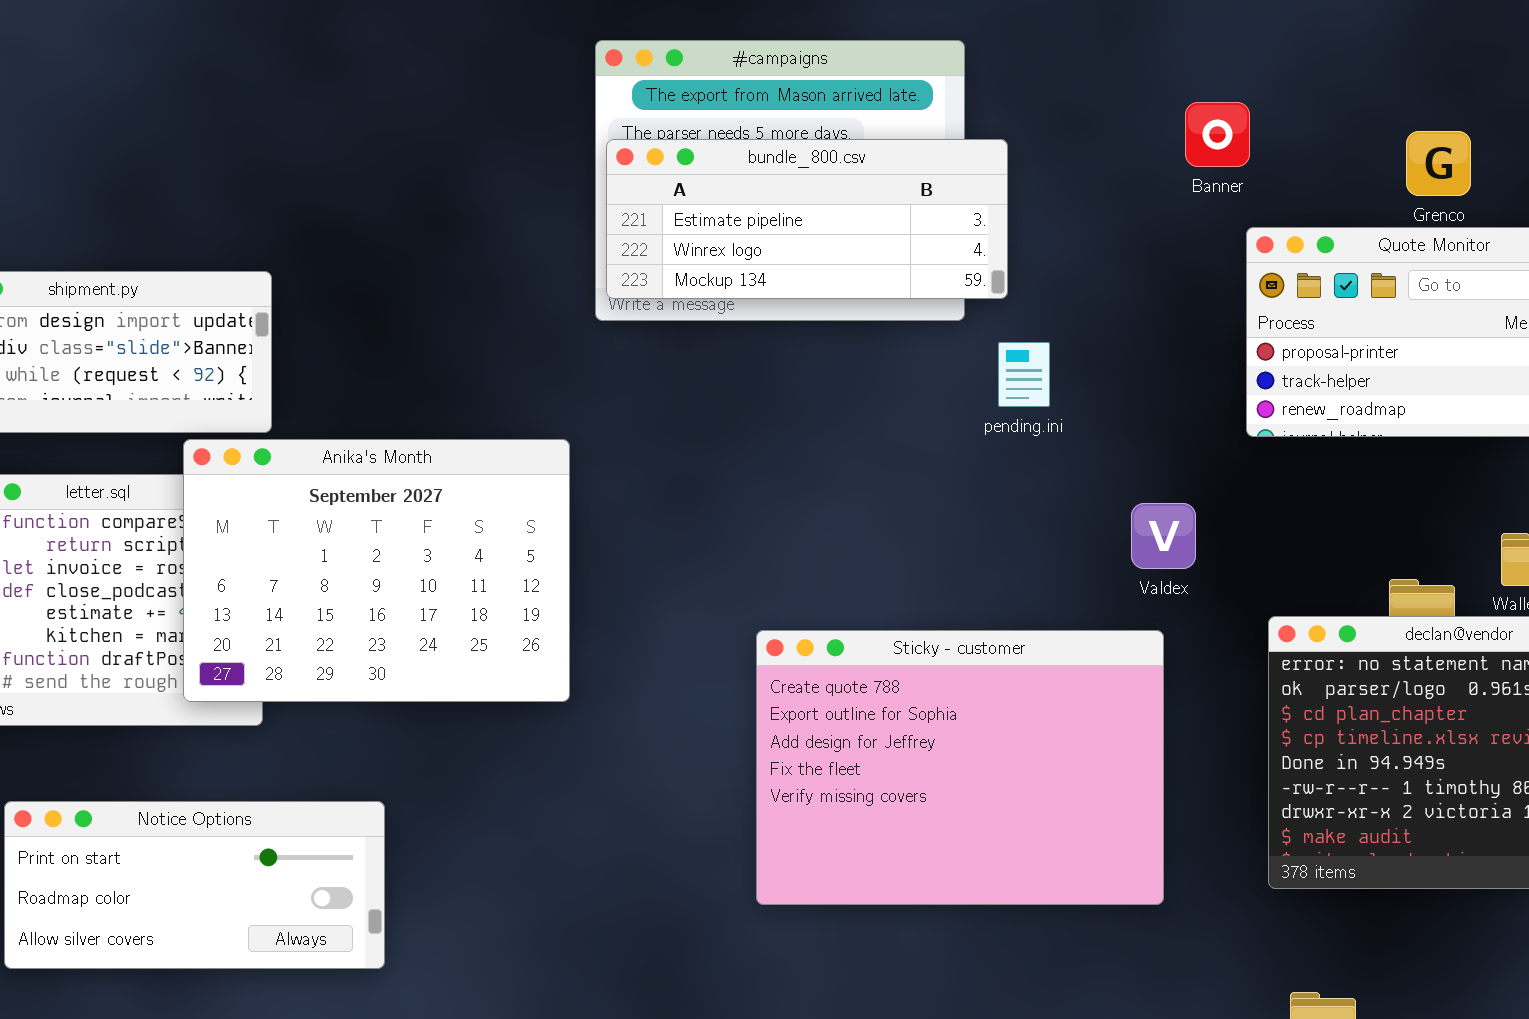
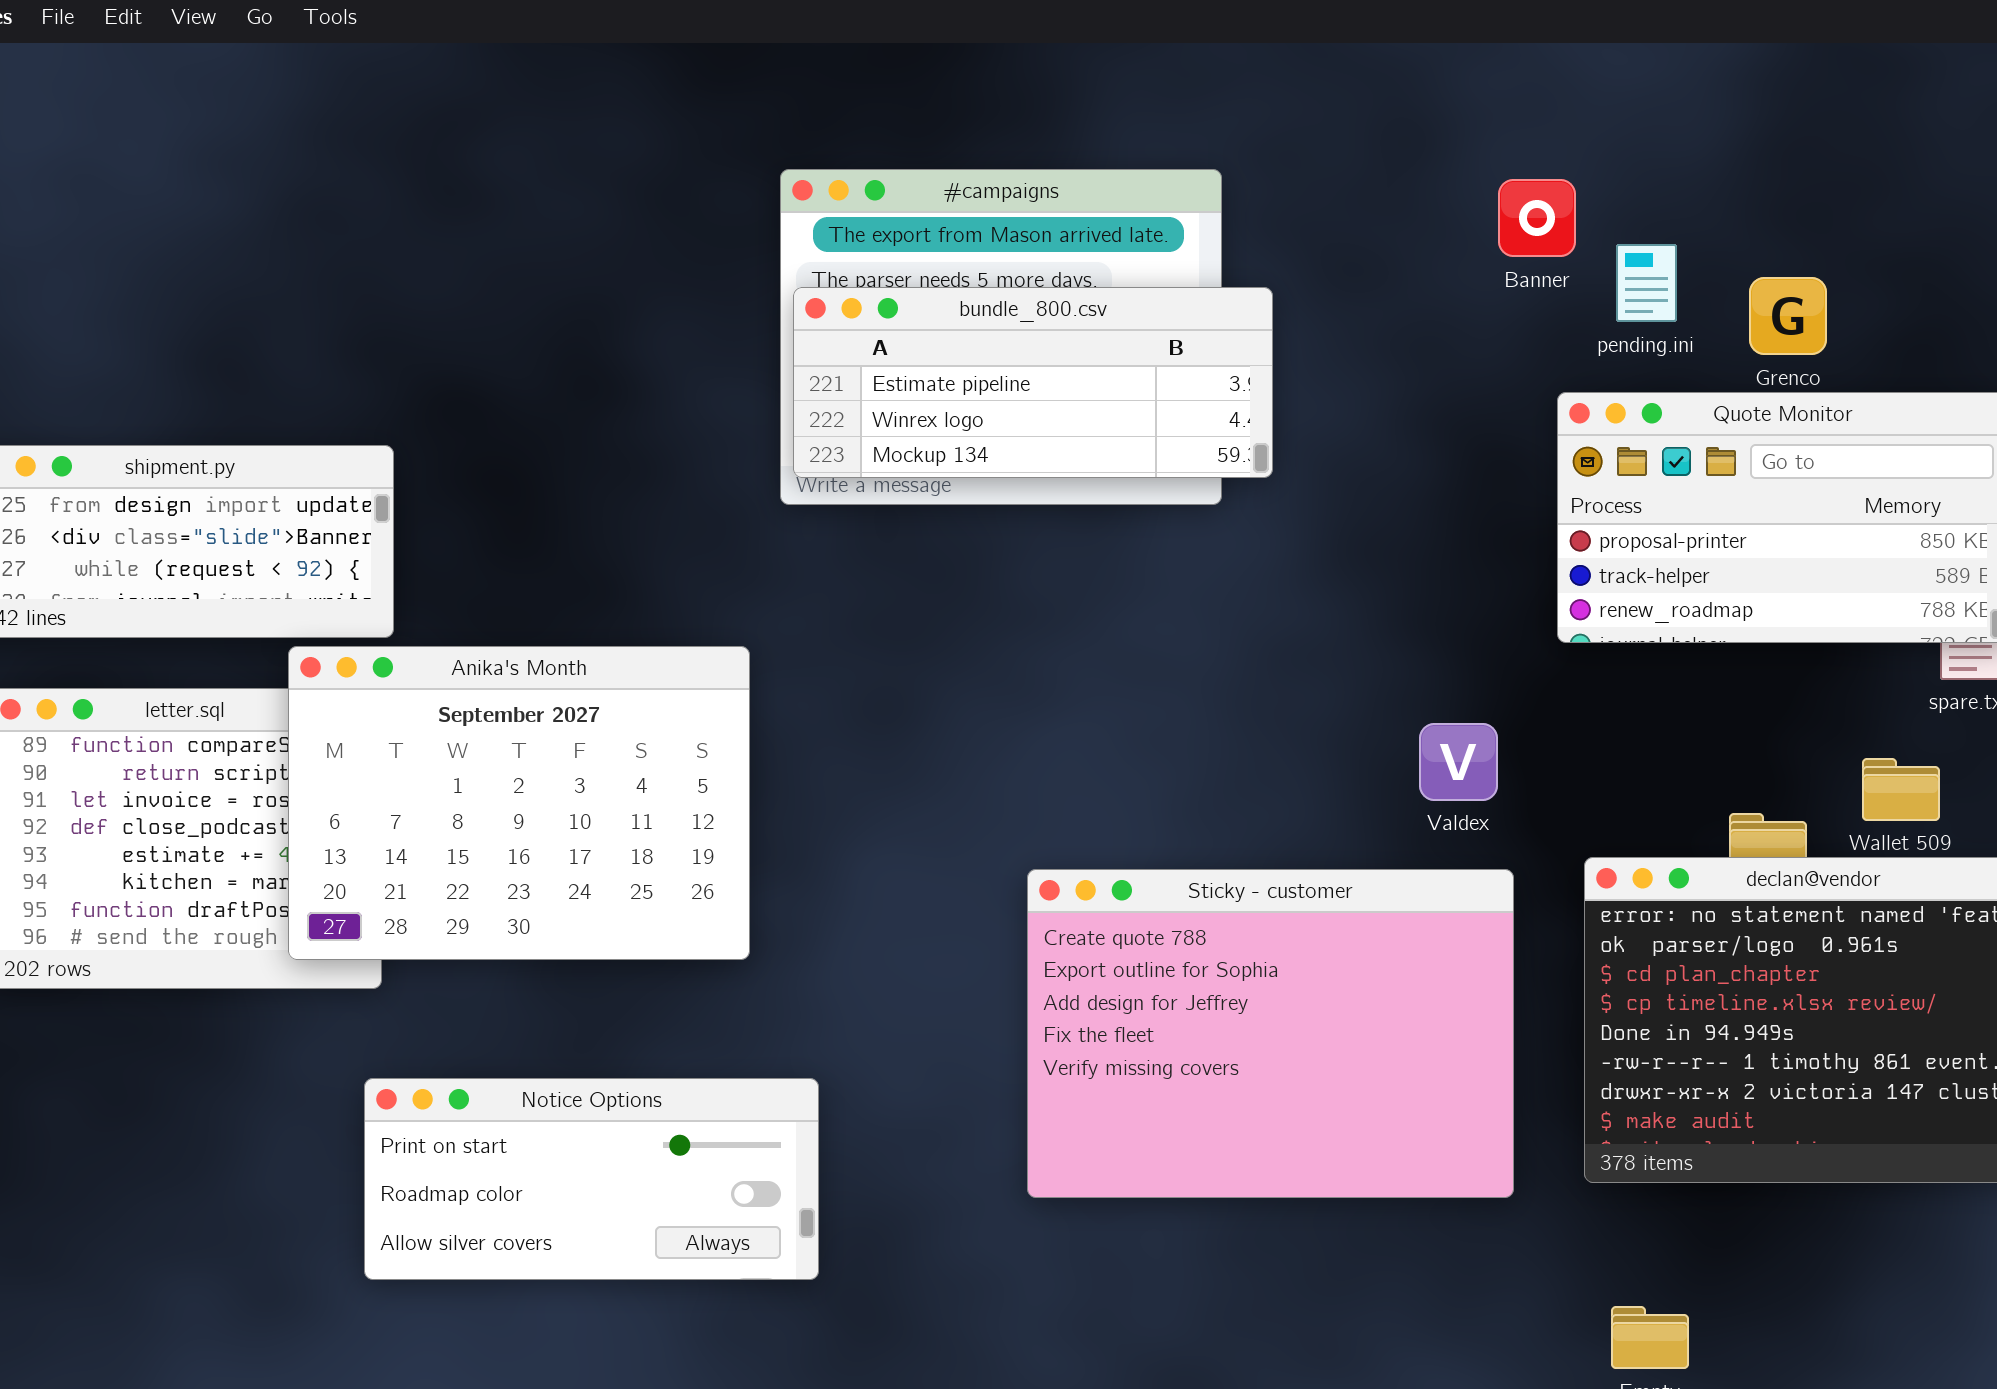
Banner: [1185,102,1250,167] -> [1498,179,1576,257], moved
pending.ini: [998,342,1050,407] -> [1616,244,1677,322], moved
Sticky - customer: [756,630,1164,905] -> [1027,869,1514,1198], moved
Notice Options: [4,801,385,969] -> [364,1078,819,1280], moved

